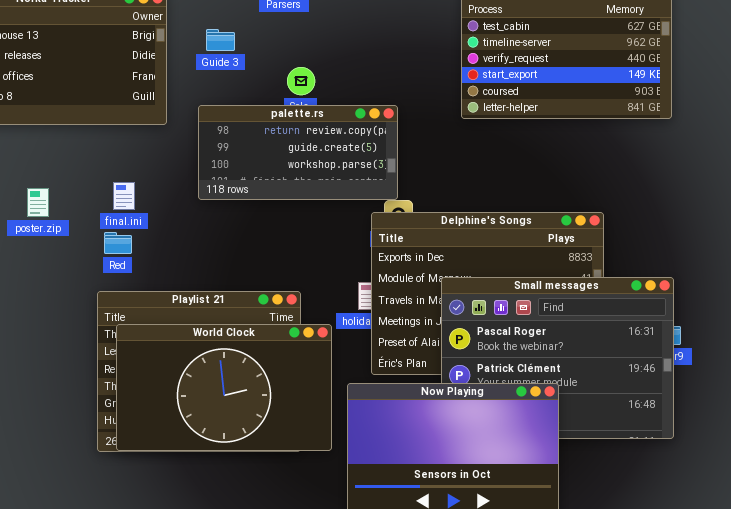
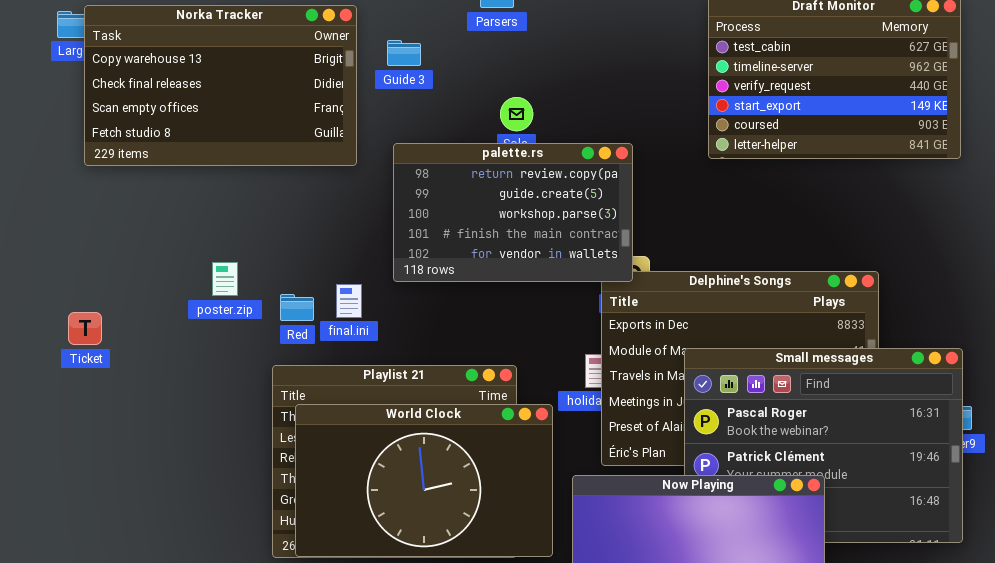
Guide 3: [206,29,235,51] -> [387,40,421,66], moved
palette.rs: [198,105,398,200] -> [393,143,633,282], resized
final.ini: [113,182,135,210] -> [336,284,362,318], moved
poster.zip: [27,188,49,217] -> [212,262,238,296], moved

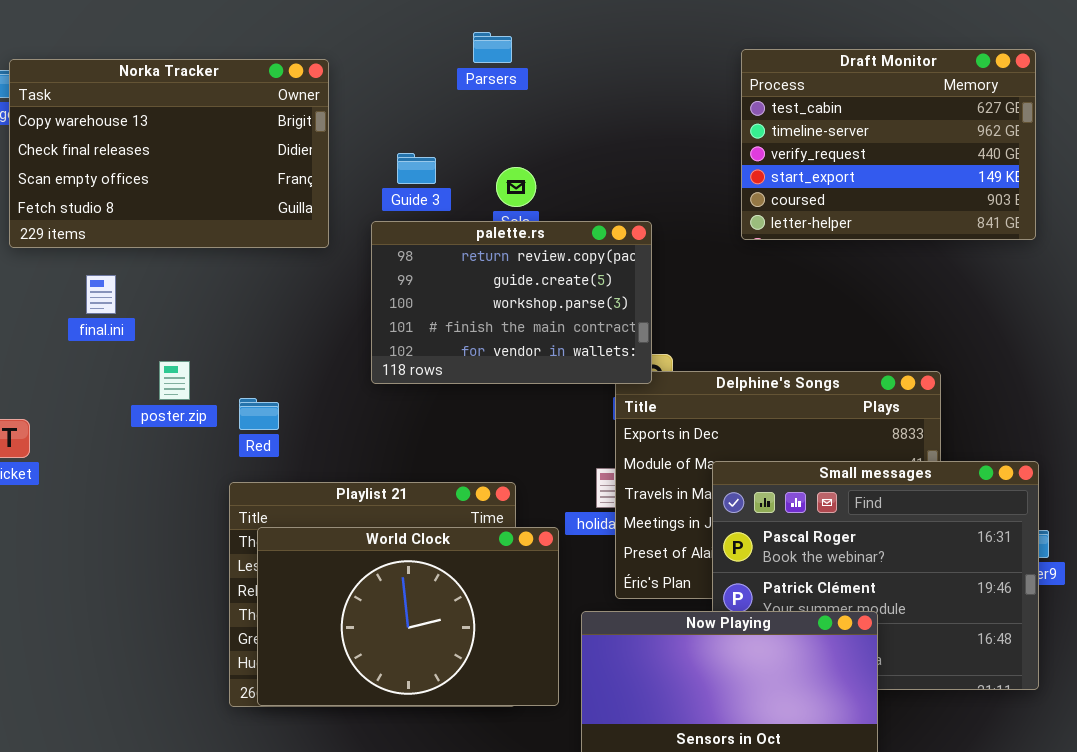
Guide 3: [387,40,421,66] -> [397,153,436,184], moved
final.ini: [336,284,362,318] -> [86,275,116,314], moved

